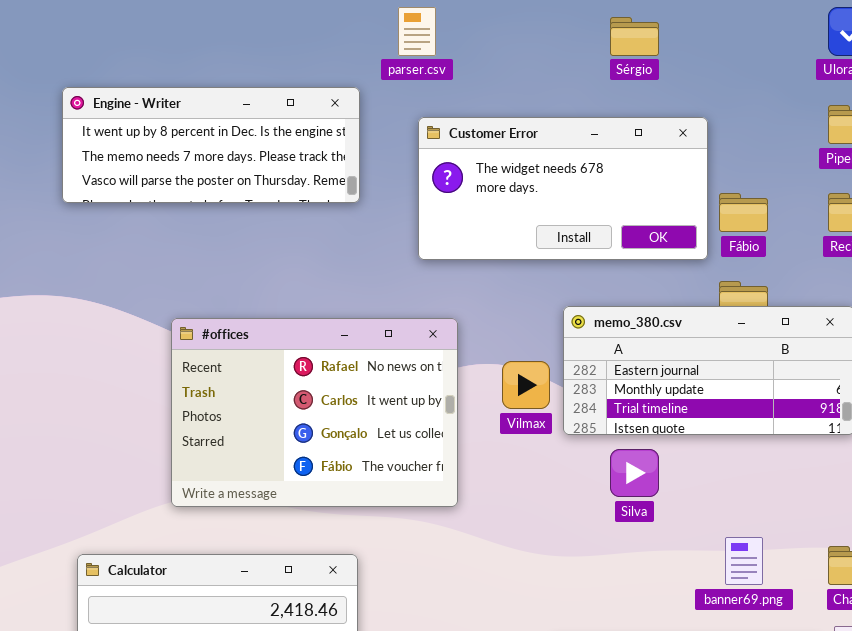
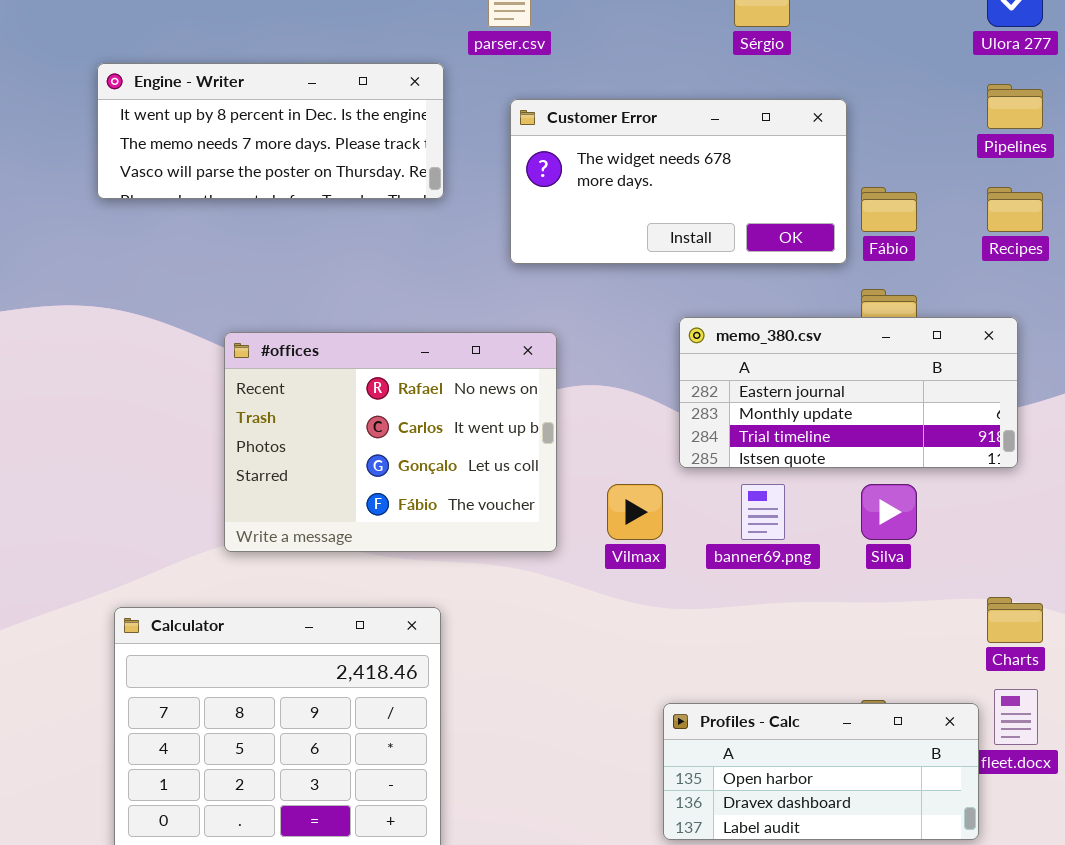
Vilmax: [502,361,550,409] -> [607,484,663,540], moved
Silva: [610,449,659,497] -> [861,484,917,540], moved
banner69.png: [725,537,763,585] -> [741,484,785,540], moved

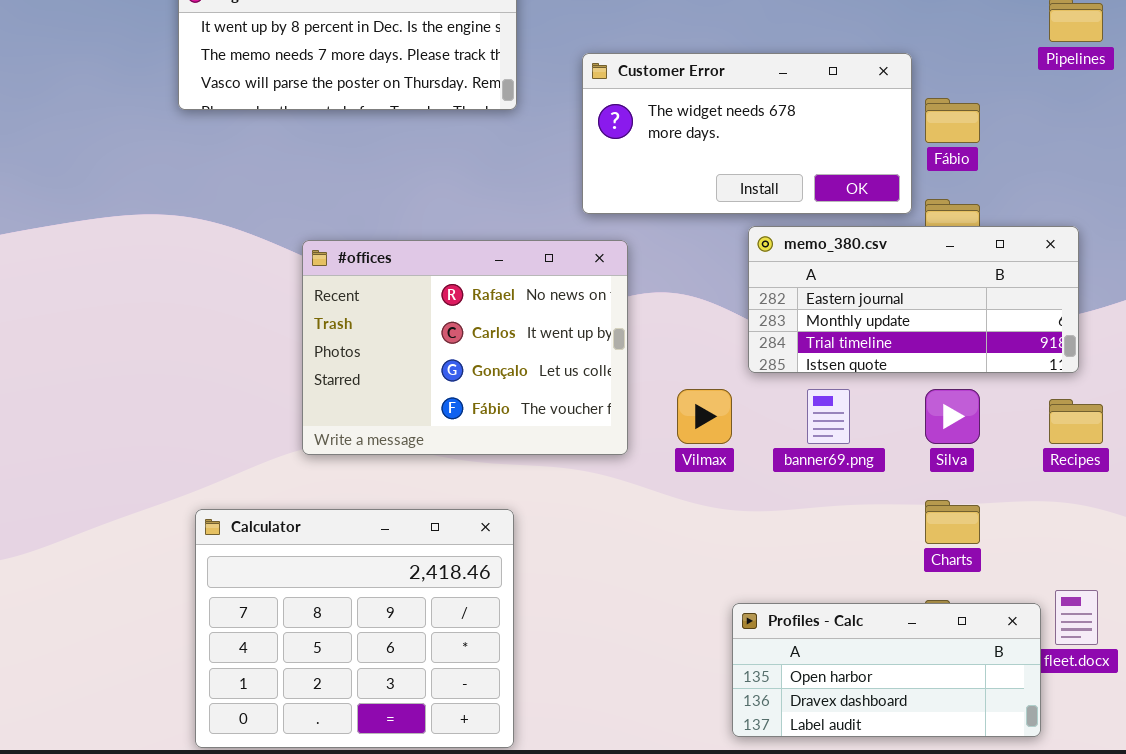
Customer Error: [510,99,847,264] -> [582,53,912,214], moved
Recipes: [987,187,1043,232] -> [1049,399,1103,444], moved
Charts: [987,597,1043,643] -> [925,500,980,544], moved

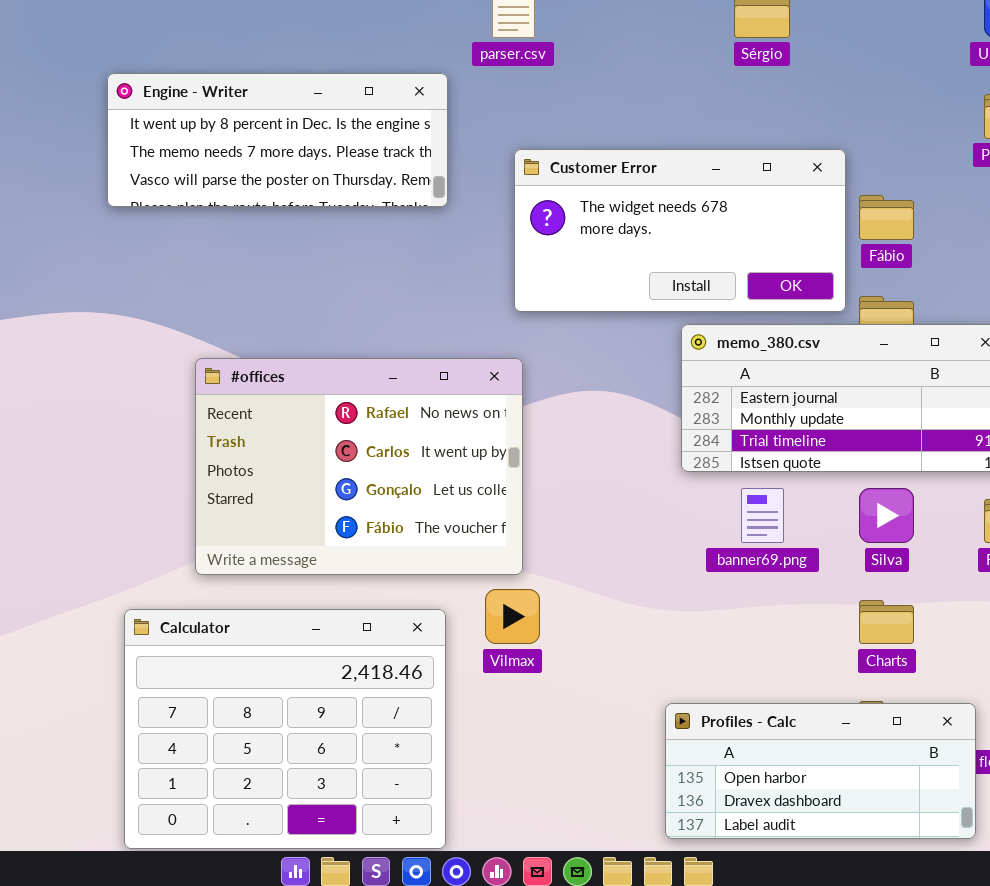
#offices: [302,240,628,455] -> [195,358,523,575], moved
Vilmax: [677,389,732,444] -> [485,589,540,644], moved

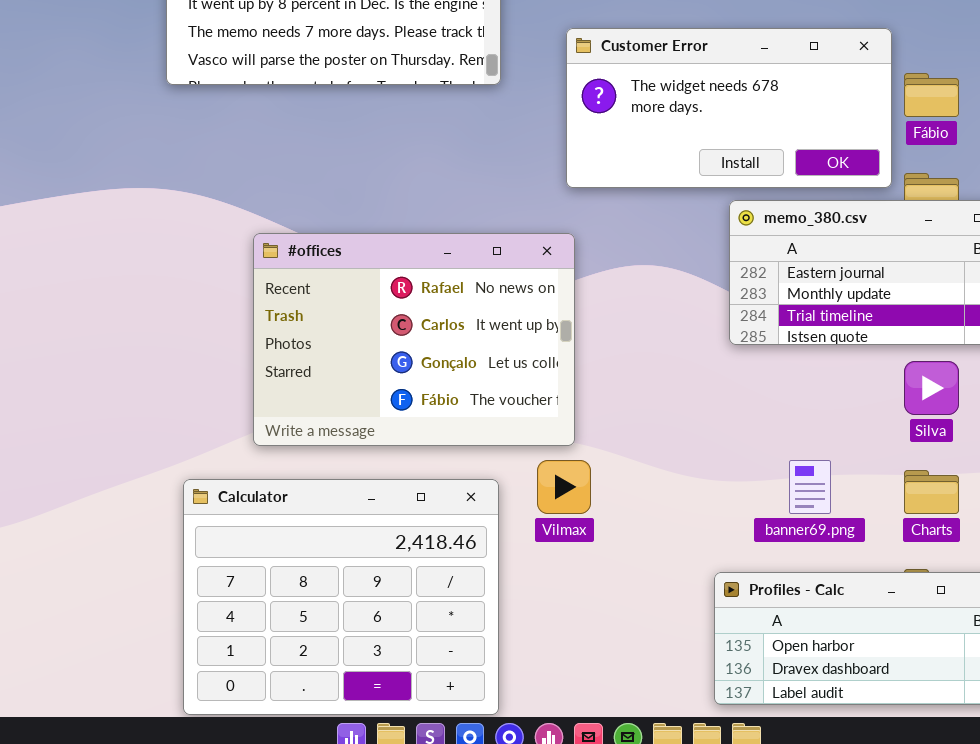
banner69.png: [741,488,784,543] -> [789,460,831,514], moved

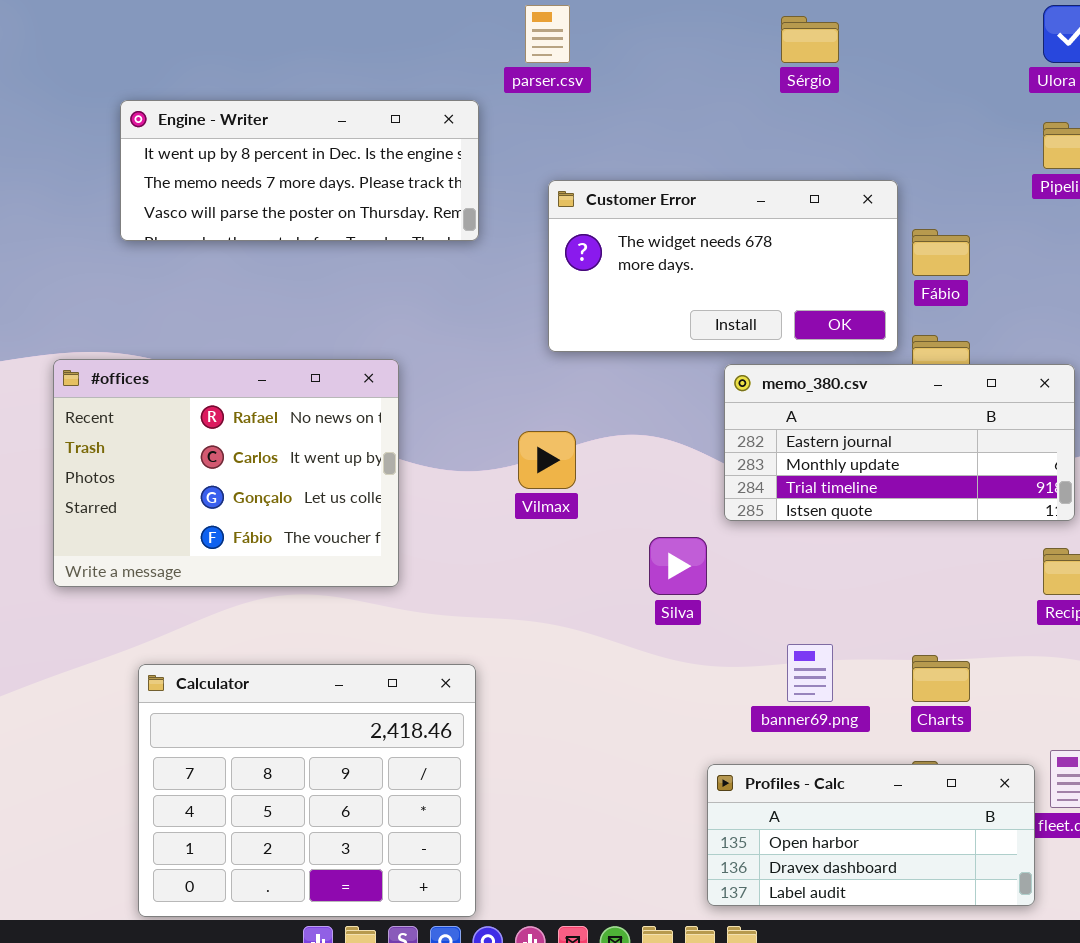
#offices: [253,233,575,446] -> [53,359,399,587], moved
Silva: [904,361,959,415] -> [649,537,707,595], moved
Vilmax: [537,460,591,514] -> [518,431,576,489], moved

